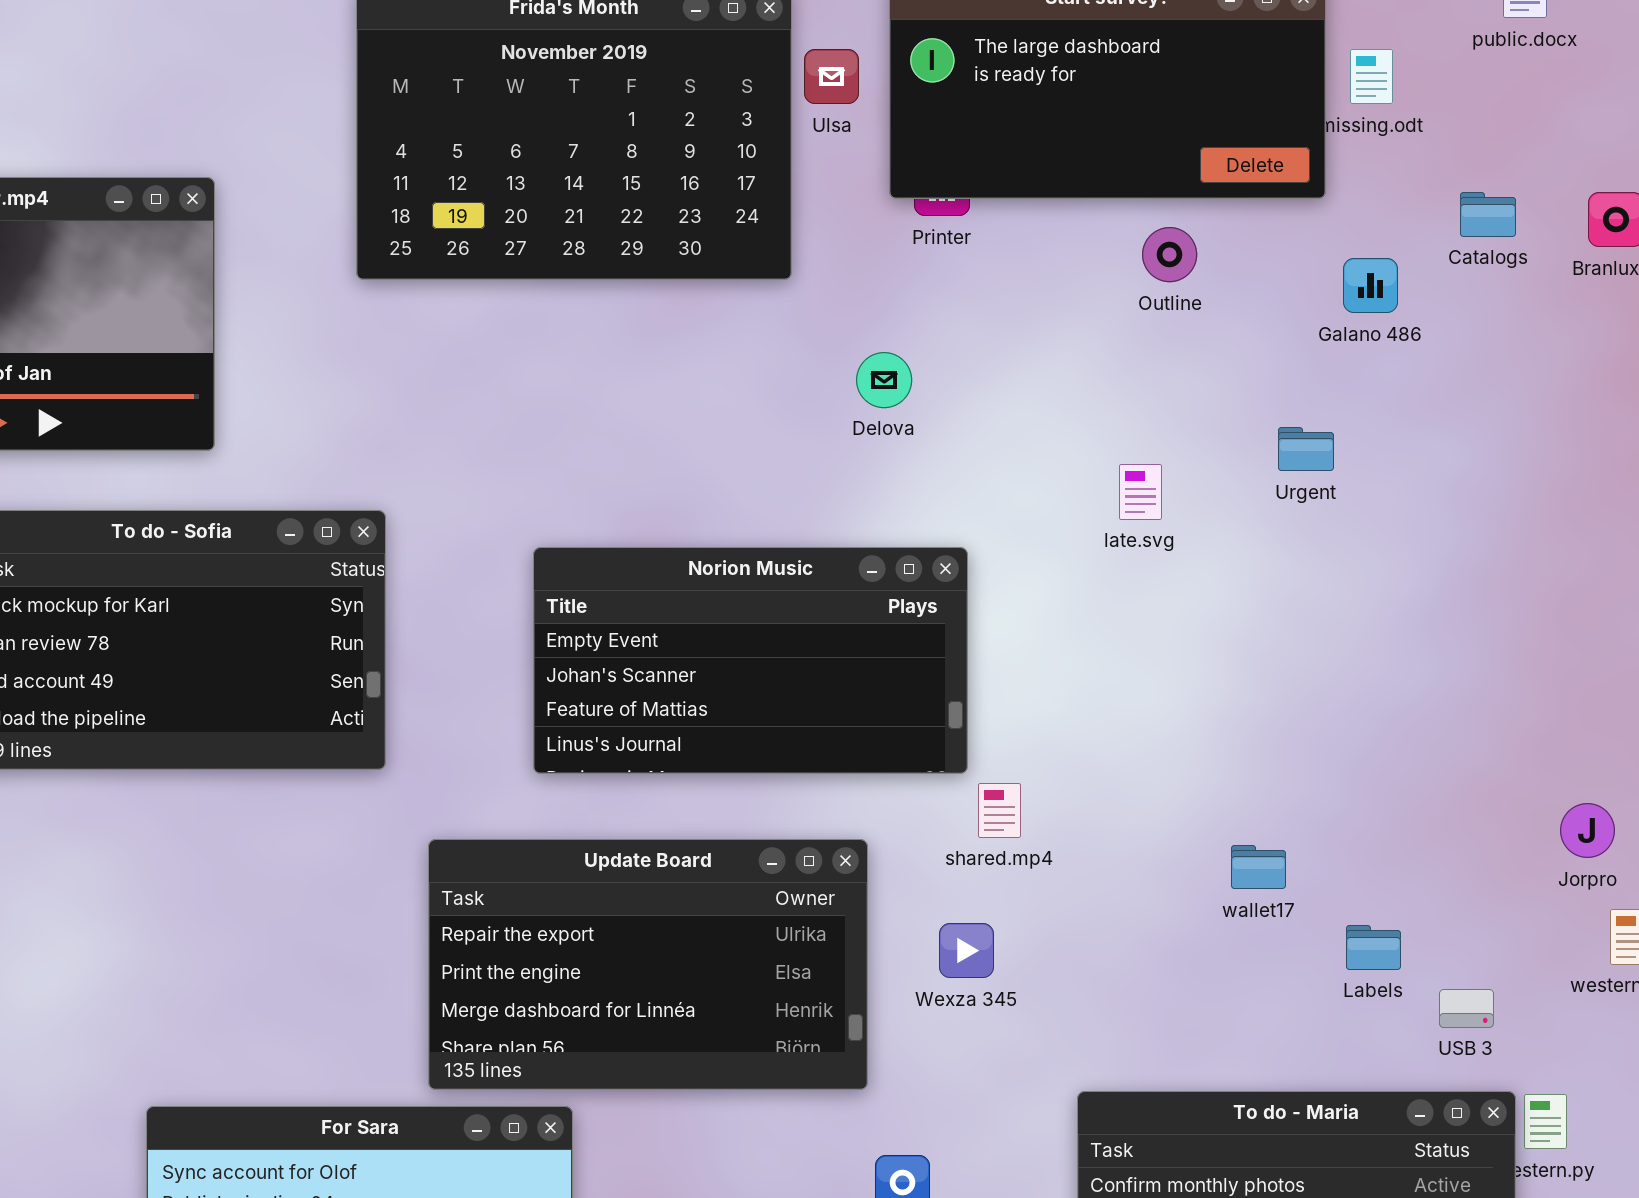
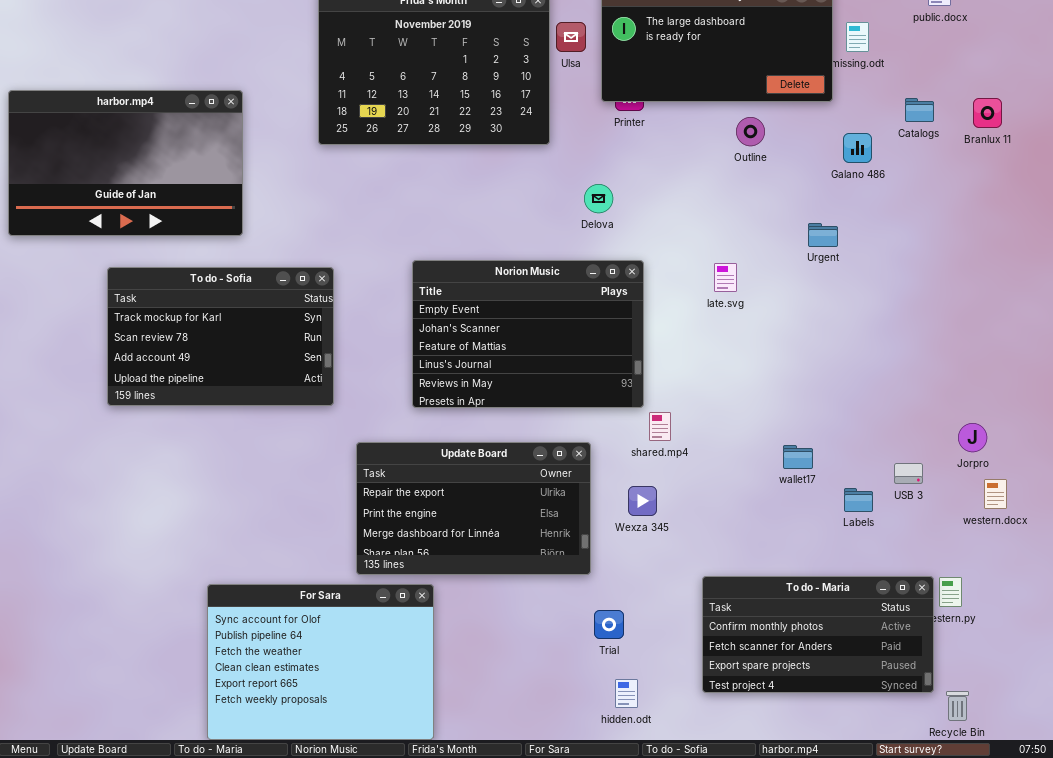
late.svg: [1119,464,1162,520] -> [714,263,737,292], moved
Norion Music: [533,547,968,774] -> [412,260,644,408], resized
USB 3: [1439,989,1494,1028] -> [894,463,923,484], moved

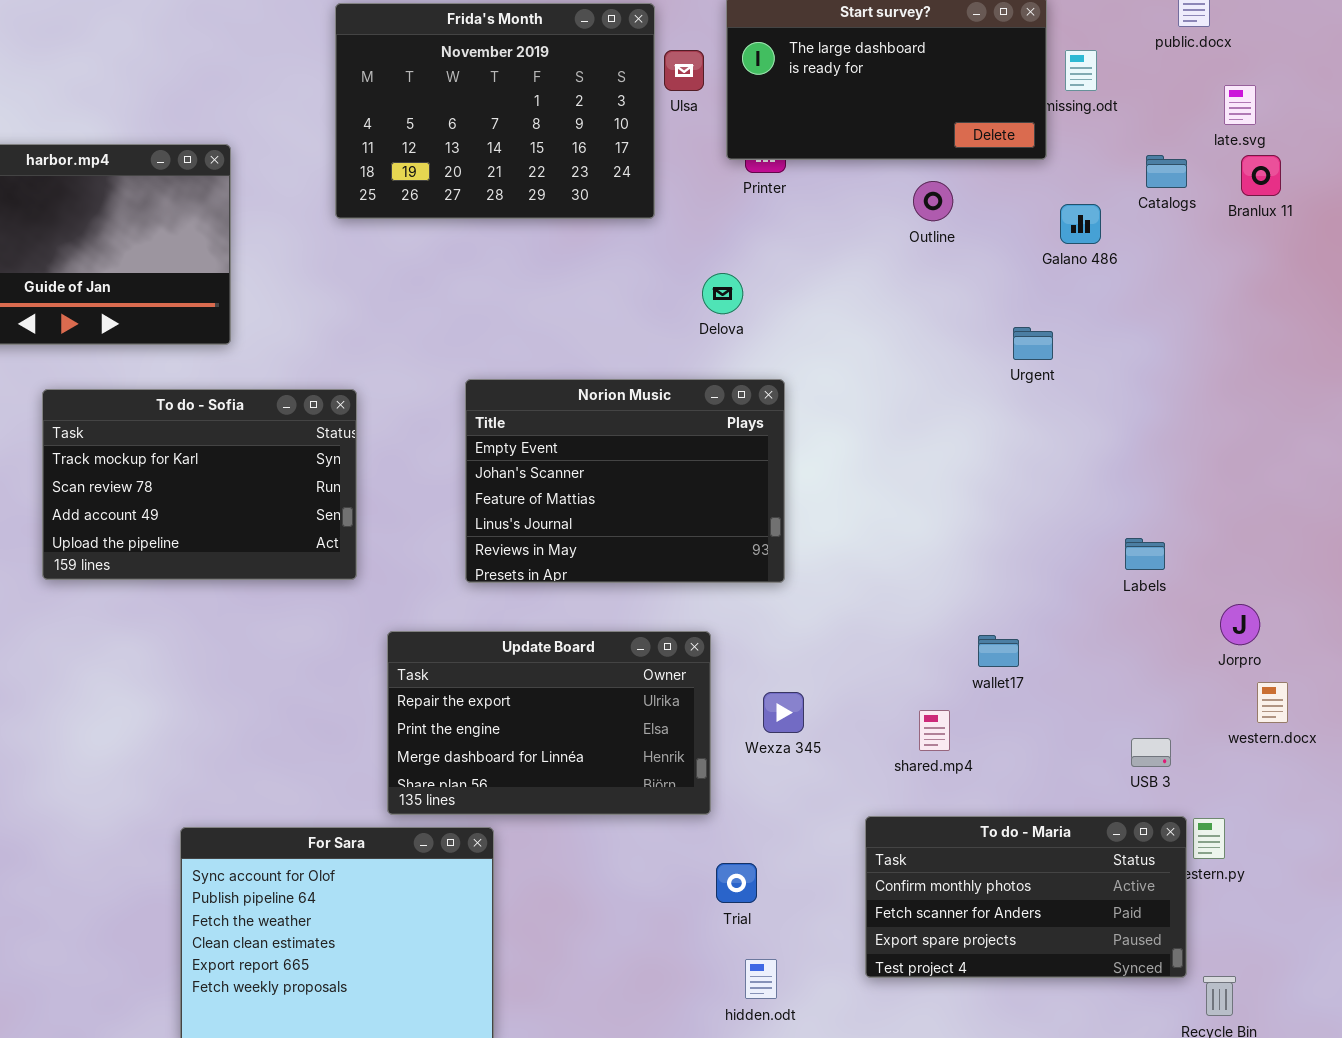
late.svg: [714,263,737,292] -> [1224,85,1256,125], moved
shared.mp4: [649,412,671,441] -> [919,710,950,751], moved
USB 3: [894,463,923,484] -> [1131,738,1171,767], moved
Labels: [844,488,873,512] -> [1125,538,1165,570], moved

